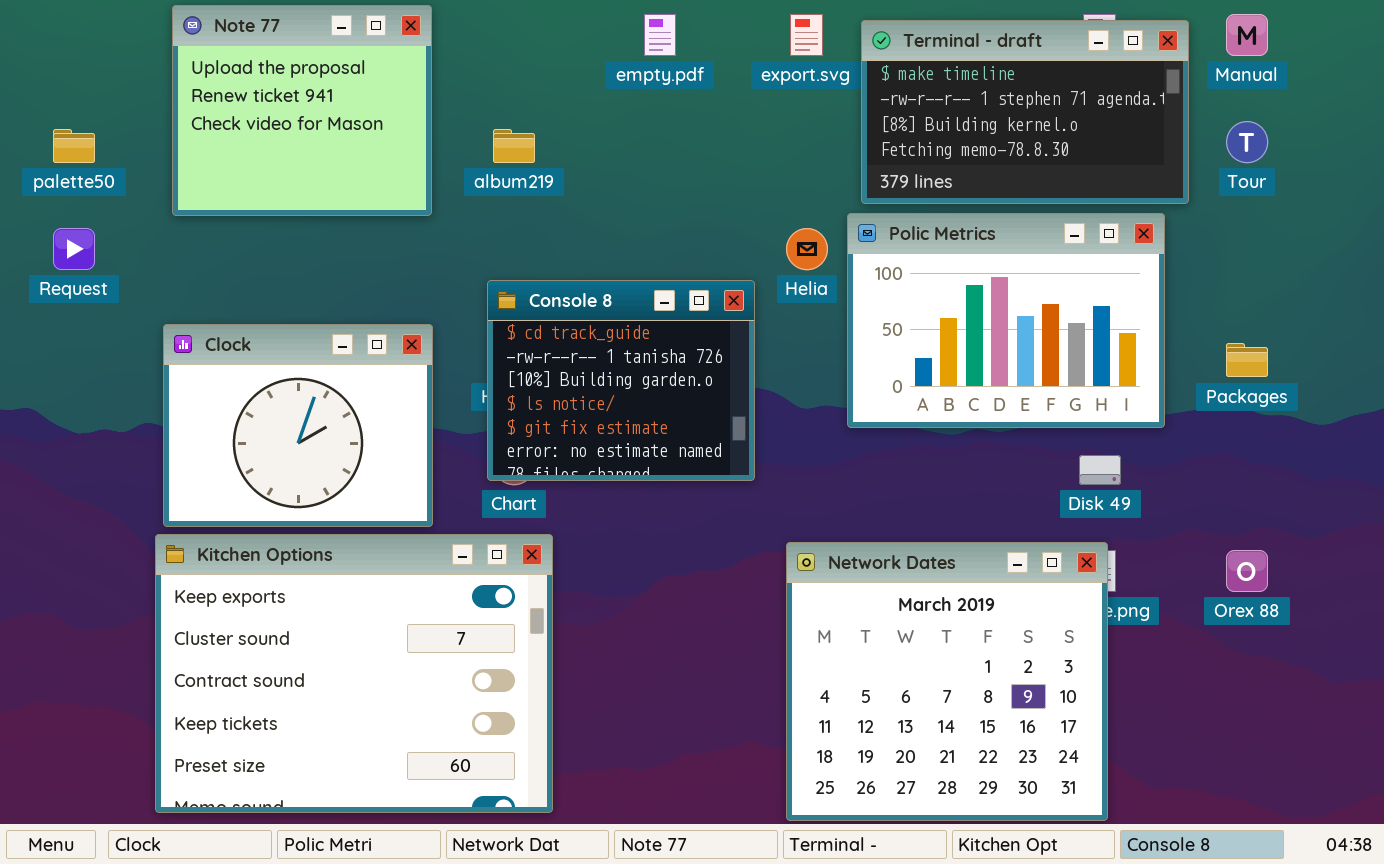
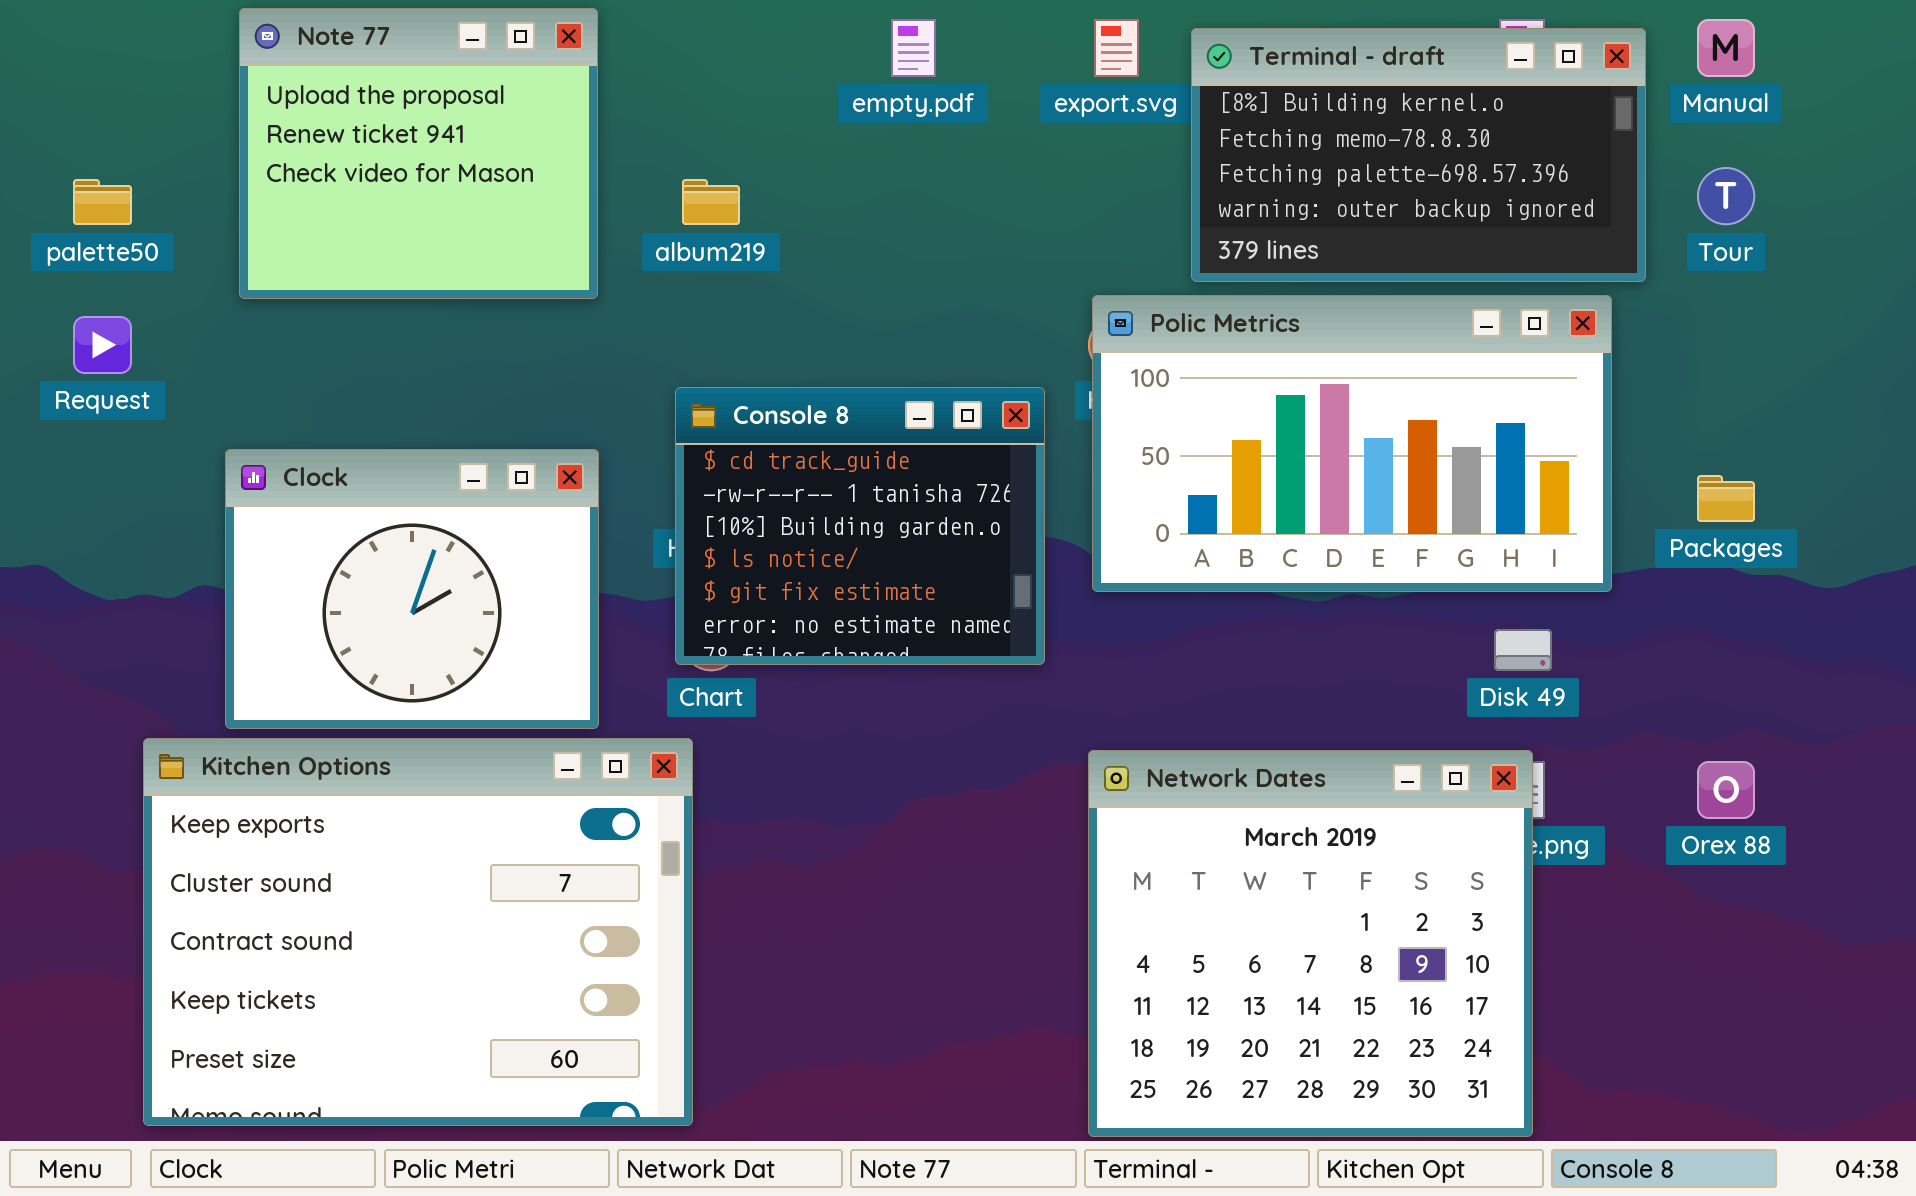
Terminal - draft: [861,20,1189,204] -> [1191,28,1646,282], scrolled down 2 rows
Polic Metrics: [847,213,1165,428] -> [1092,295,1612,592], resized
Kitchen Options: [155,534,553,813] -> [143,738,693,1126], moved

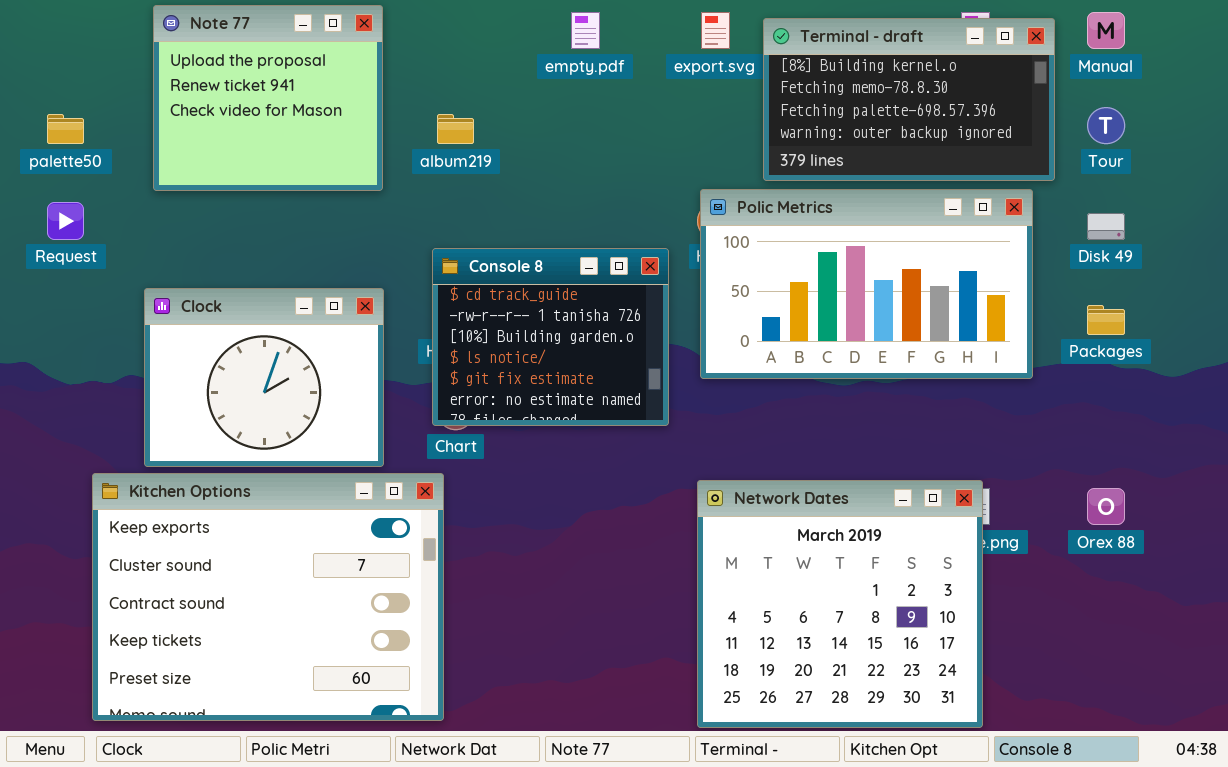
Disk 49: [1494,629,1552,671] -> [1087,213,1125,240], moved

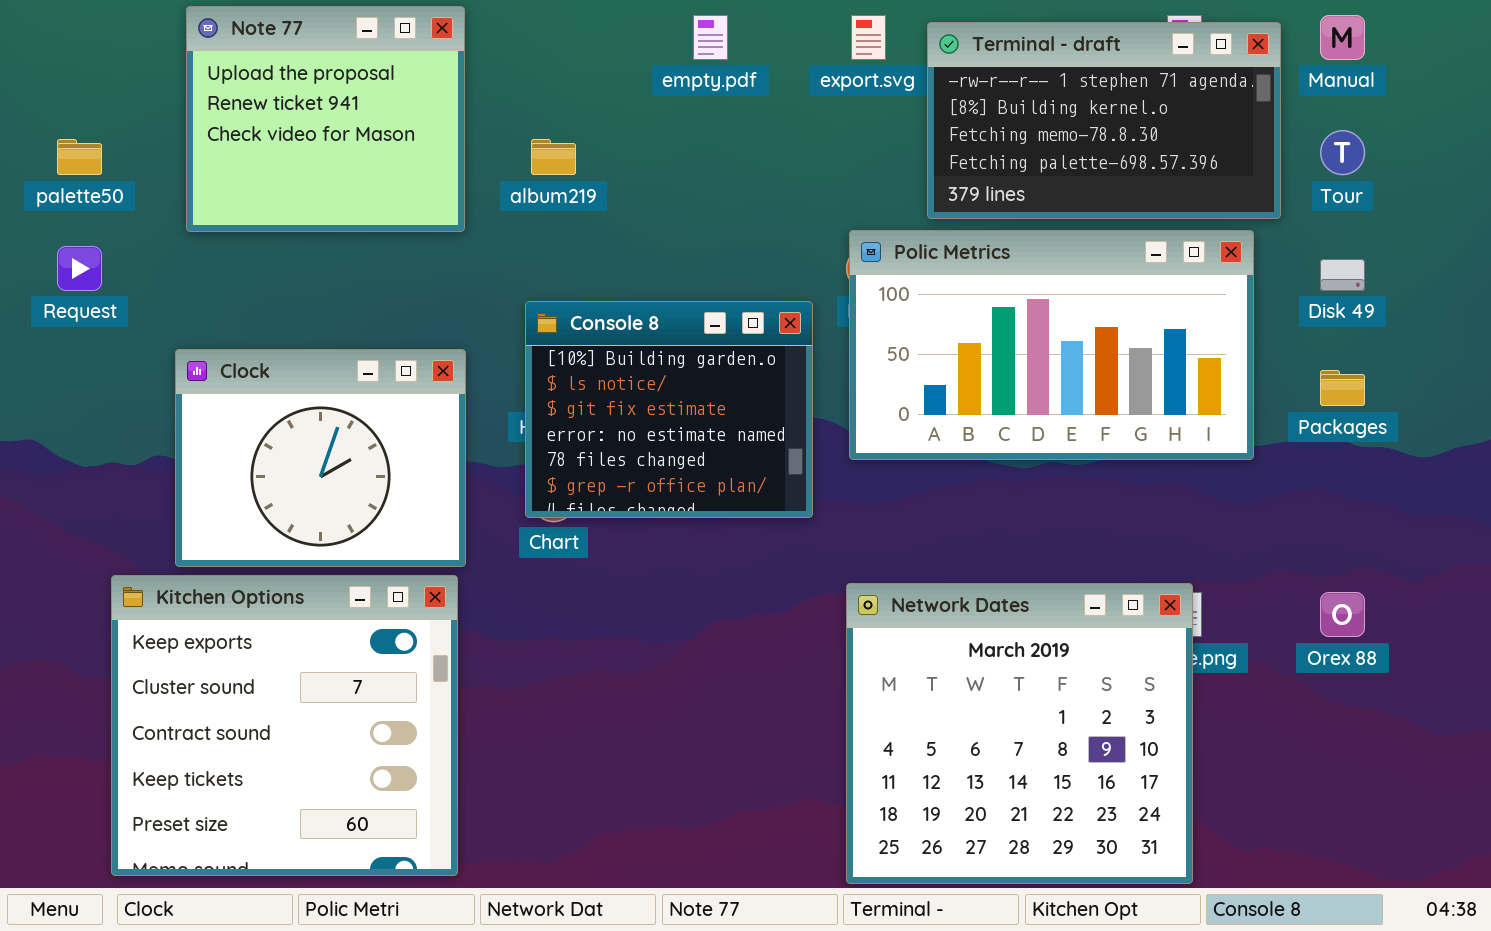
Terminal - draft: [763,18,1055,181] -> [927,22,1281,219], scrolled up 1 row
Console 8: [432,248,669,426] -> [525,301,813,518], scrolled down 2 rows
Kitchen Options: [92,473,444,721] -> [111,575,458,876], resized

